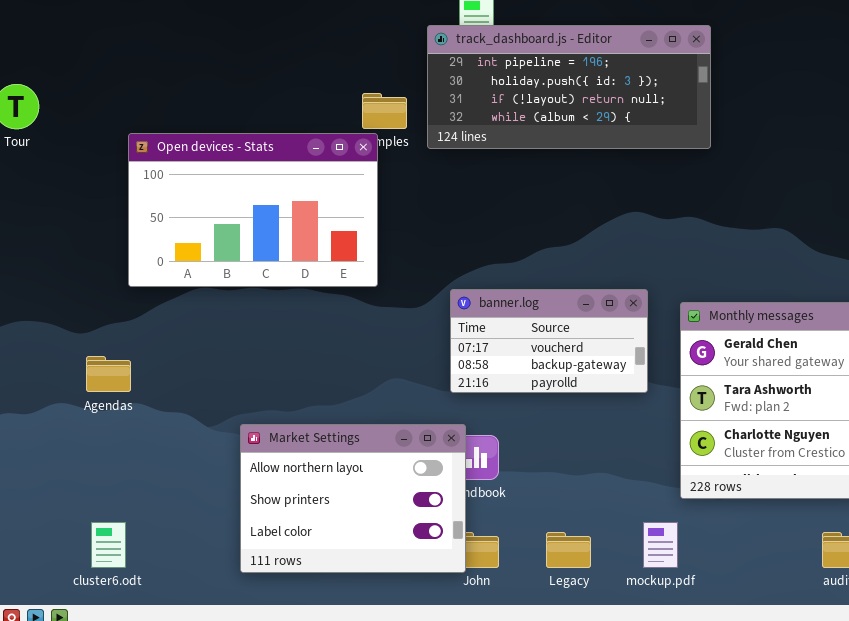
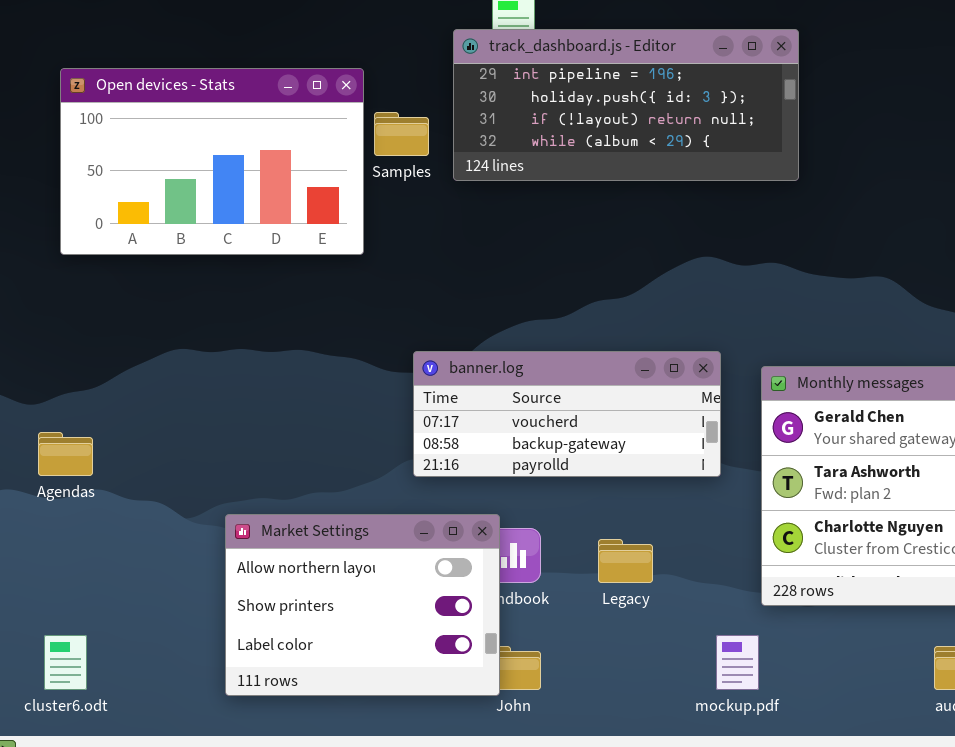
Open devices - Stats: [128,133,378,287] -> [60,68,364,255], moved
banner.log: [450,289,648,393] -> [413,351,721,477], resized
Legacy: [546,532,591,568] -> [598,539,653,583], moved

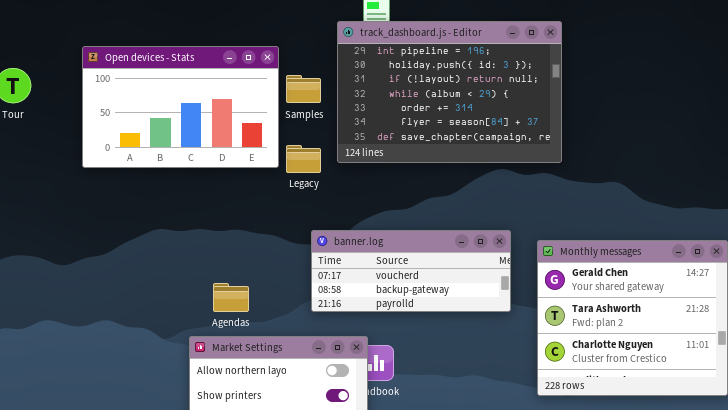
track_dashboard.js - Editor: [453,29,799,181] -> [337,21,562,163], resized
Agendas: [38,432,93,476] -> [213,283,249,312], moved
Legacy: [598,539,653,583] -> [286,145,321,173], moved

